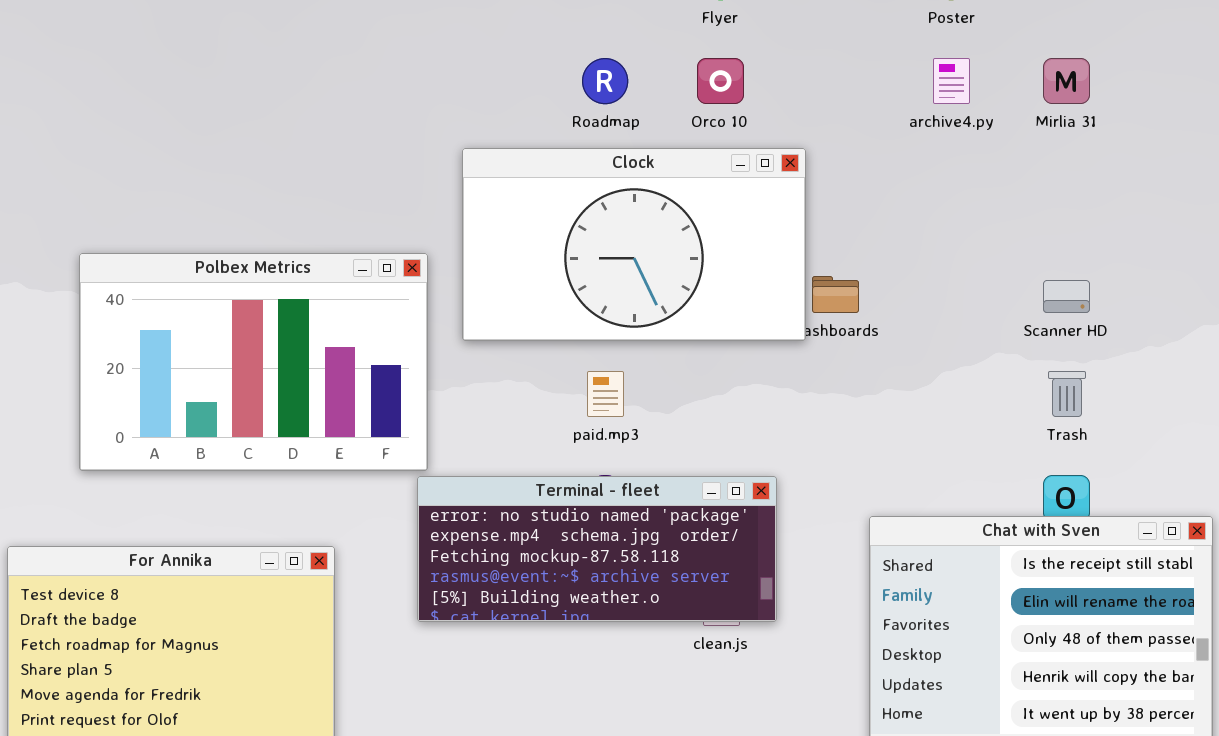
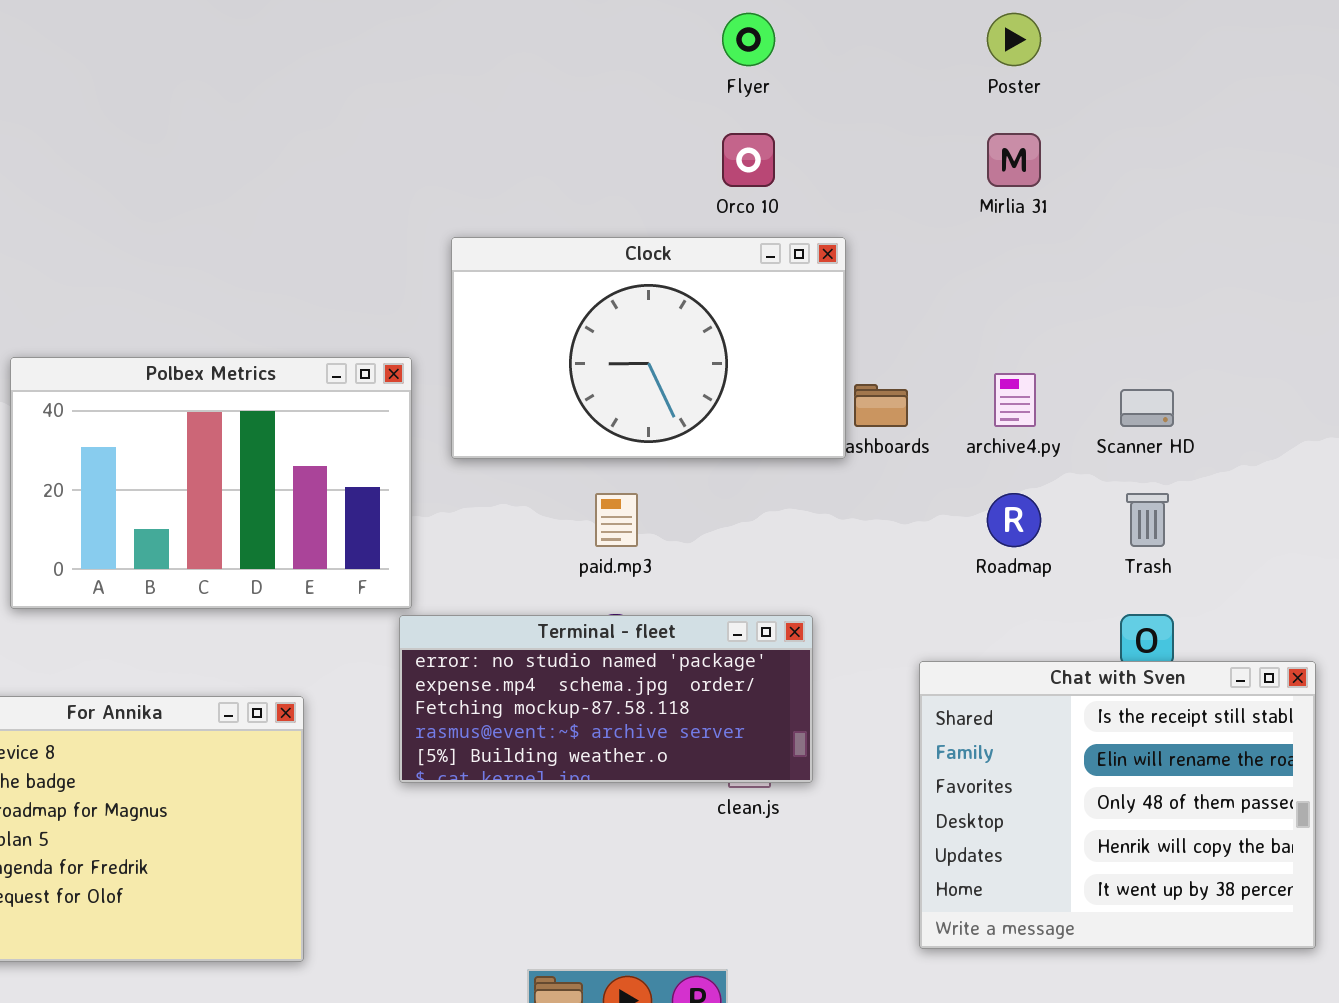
Roadmap: [582,58,628,104] -> [987,493,1041,547], moved
archive4.py: [933,58,970,104] -> [994,373,1036,427], moved
Mirlia 31: [1043,58,1090,104] -> [987,133,1041,187], moved

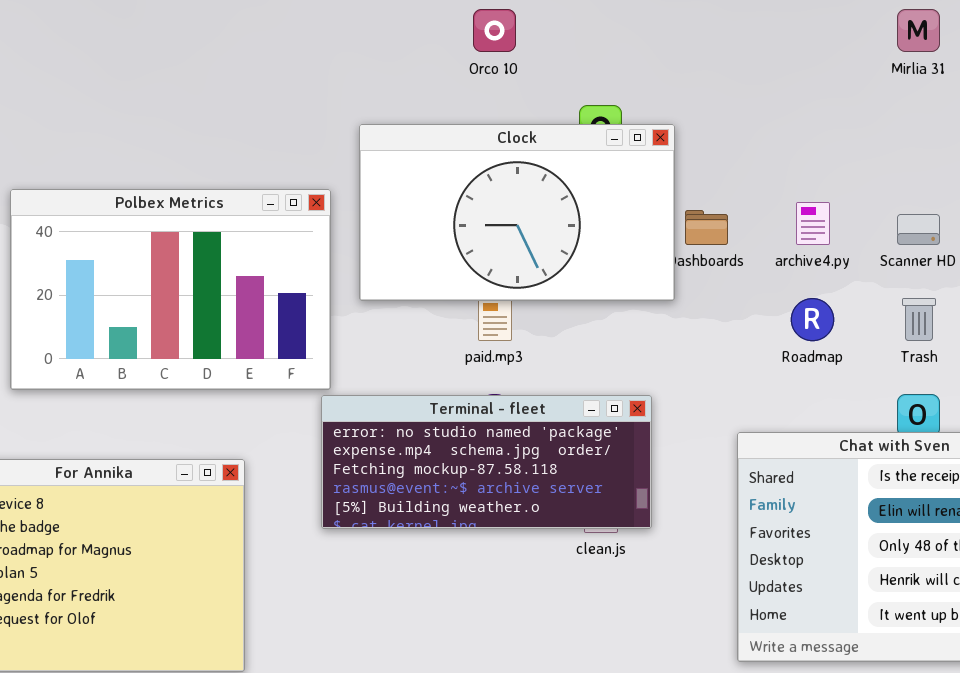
Orco 10: [722,133,775,187] -> [473,9,516,52], moved
Mirlia 31: [987,133,1041,187] -> [897,9,940,52], moved
Clock: [451,237,846,459] -> [359,124,675,301], moved

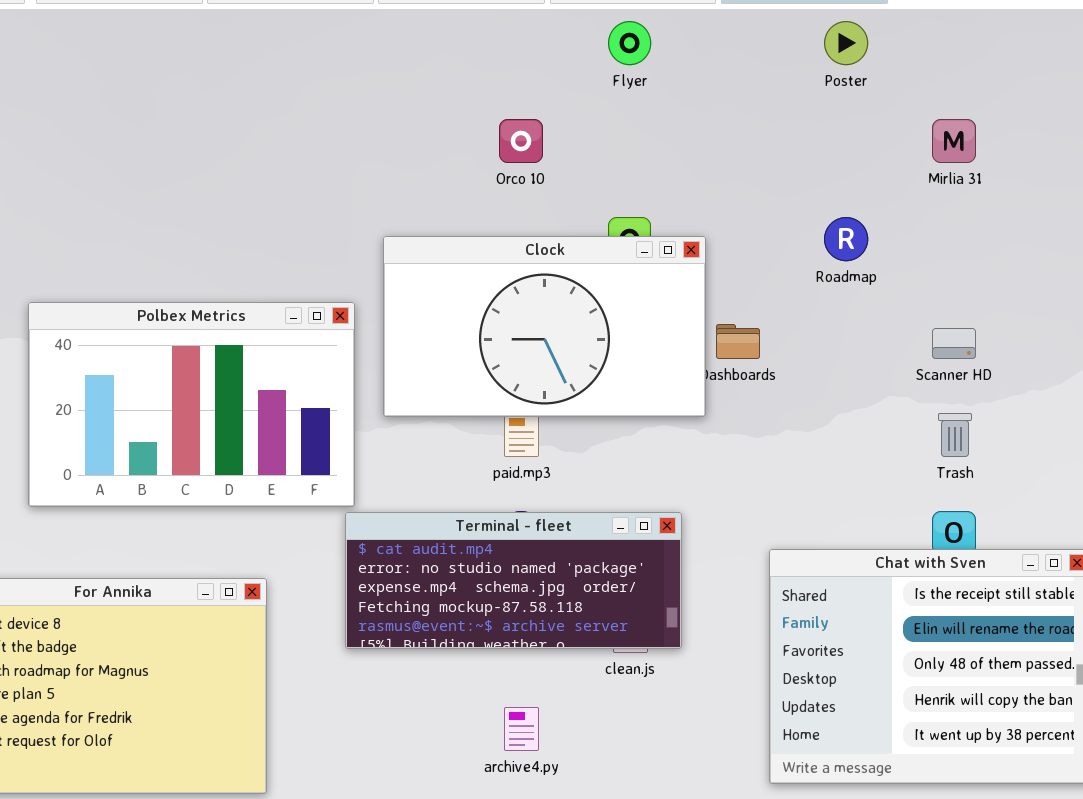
archive4.py: [796,202,830,245] -> [504,707,539,751], moved
Roadmap: [791,298,834,341] -> [824,217,868,261], moved
Terminal - fleet: [321,395,652,529] -> [345,512,682,649], scrolled up 1 row

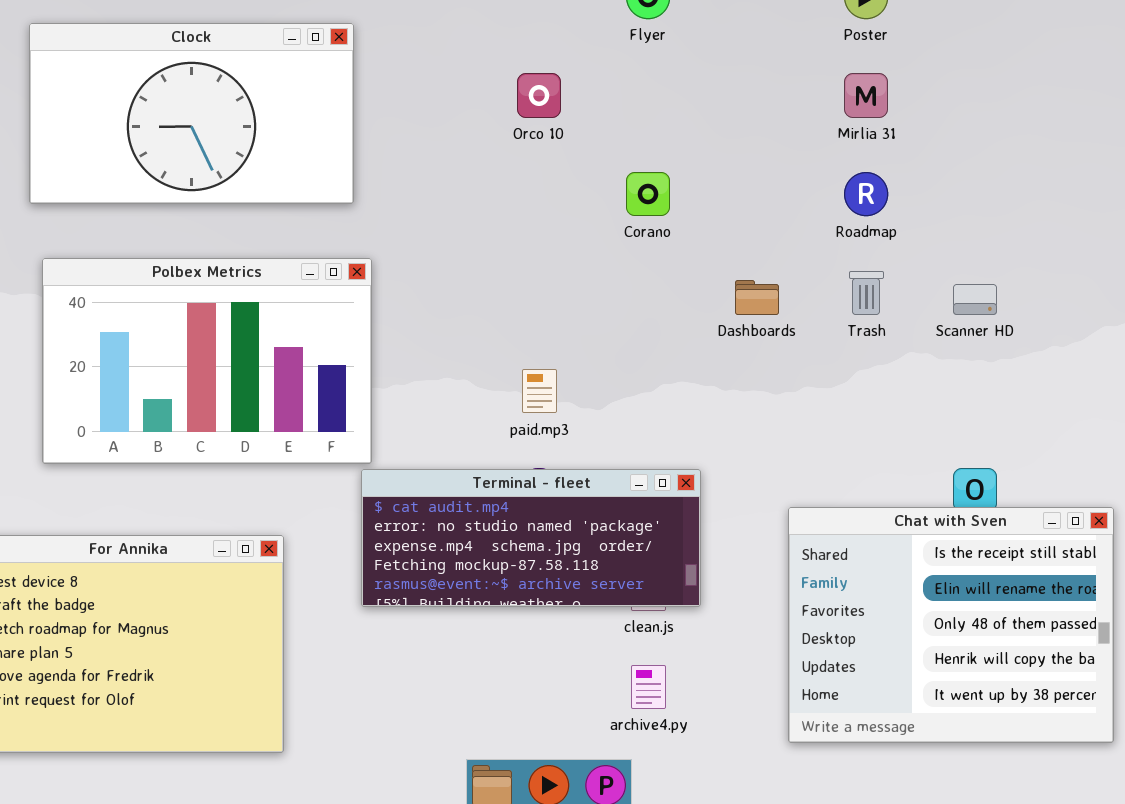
Mirlia 31: [932,119,976,163] -> [844,73,888,118], moved
Clock: [383,236,706,417] -> [29,23,354,204], moved
Trash: [938,413,972,457] -> [849,271,884,315], moved
archive4.py: [504,707,539,751] -> [631,665,666,709], moved

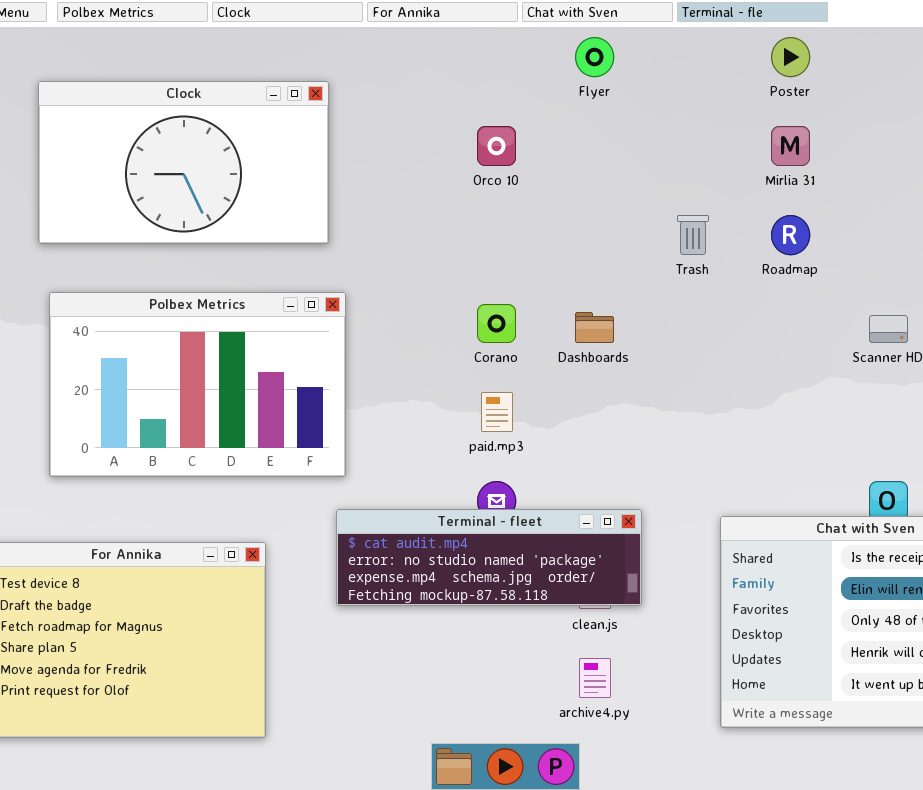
Corano: [626,172,670,216] -> [477,304,516,343], moved
Trash: [849,271,884,315] -> [677,215,709,255], moved
Dashboards: [735,280,779,315] -> [575,312,614,343], moved
Terminal - fleet: [361,469,701,607] -> [336,509,642,606], resized

